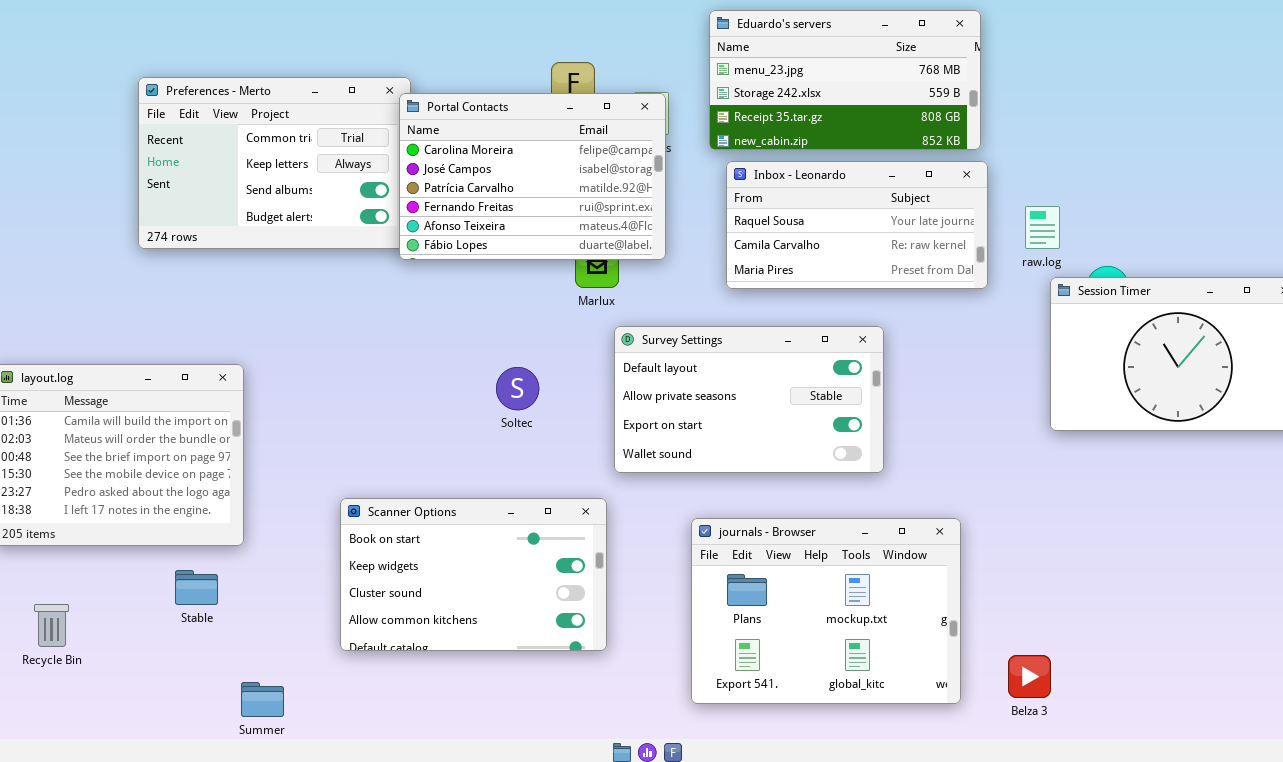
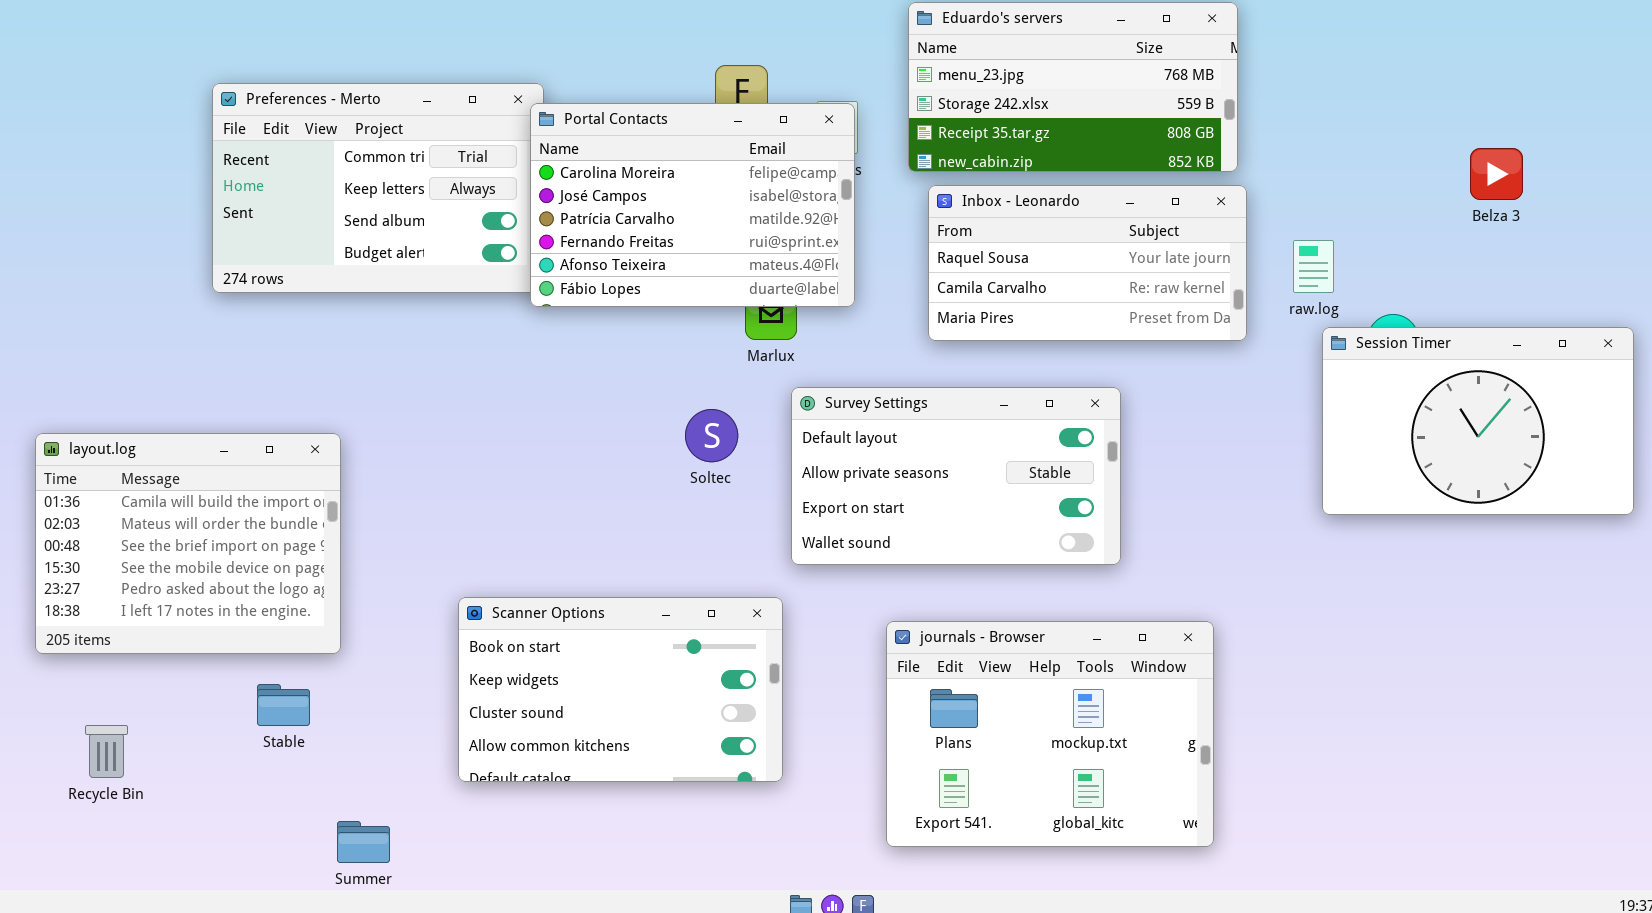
Soltec: [496,367,539,410] -> [685,409,738,462], moved
Belza 3: [1008,655,1051,698] -> [1470,148,1523,200], moved

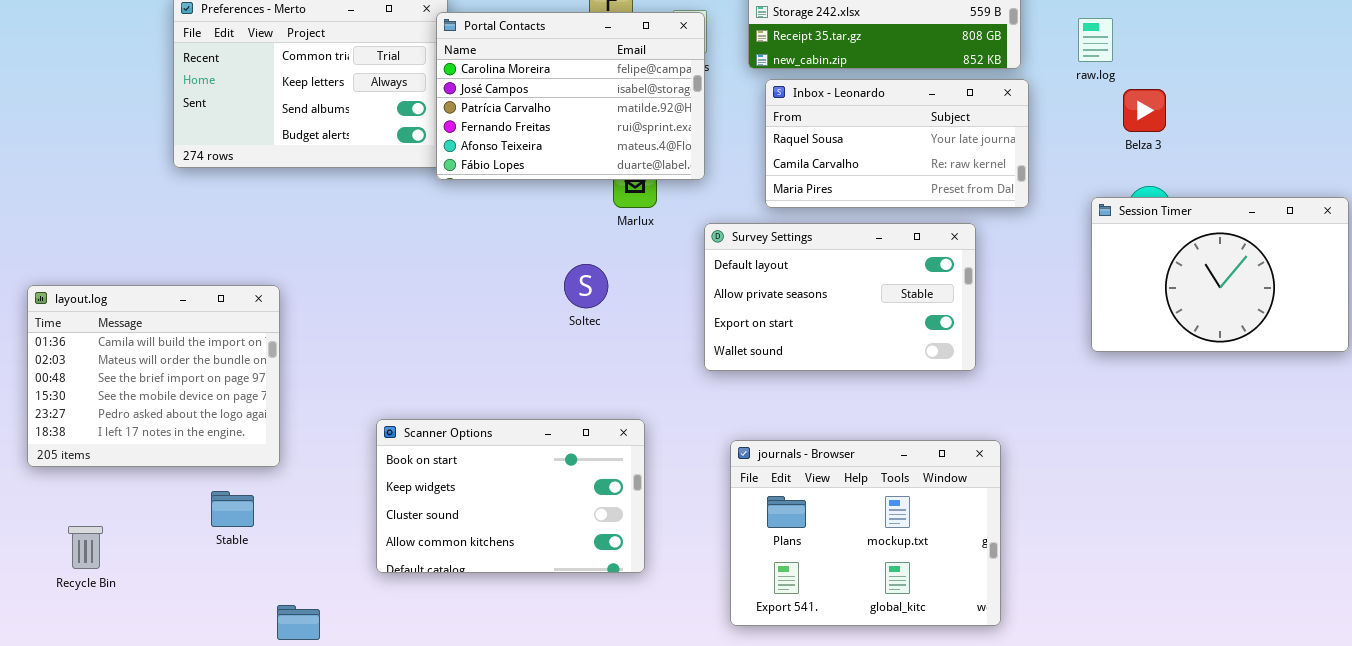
Belza 3: [1470,148,1523,200] -> [1123,89,1166,132], moved
raw.log: [1293,240,1334,293] -> [1078,18,1113,62], moved
Survey Settings: [791,387,1121,565] -> [704,223,976,371], moved

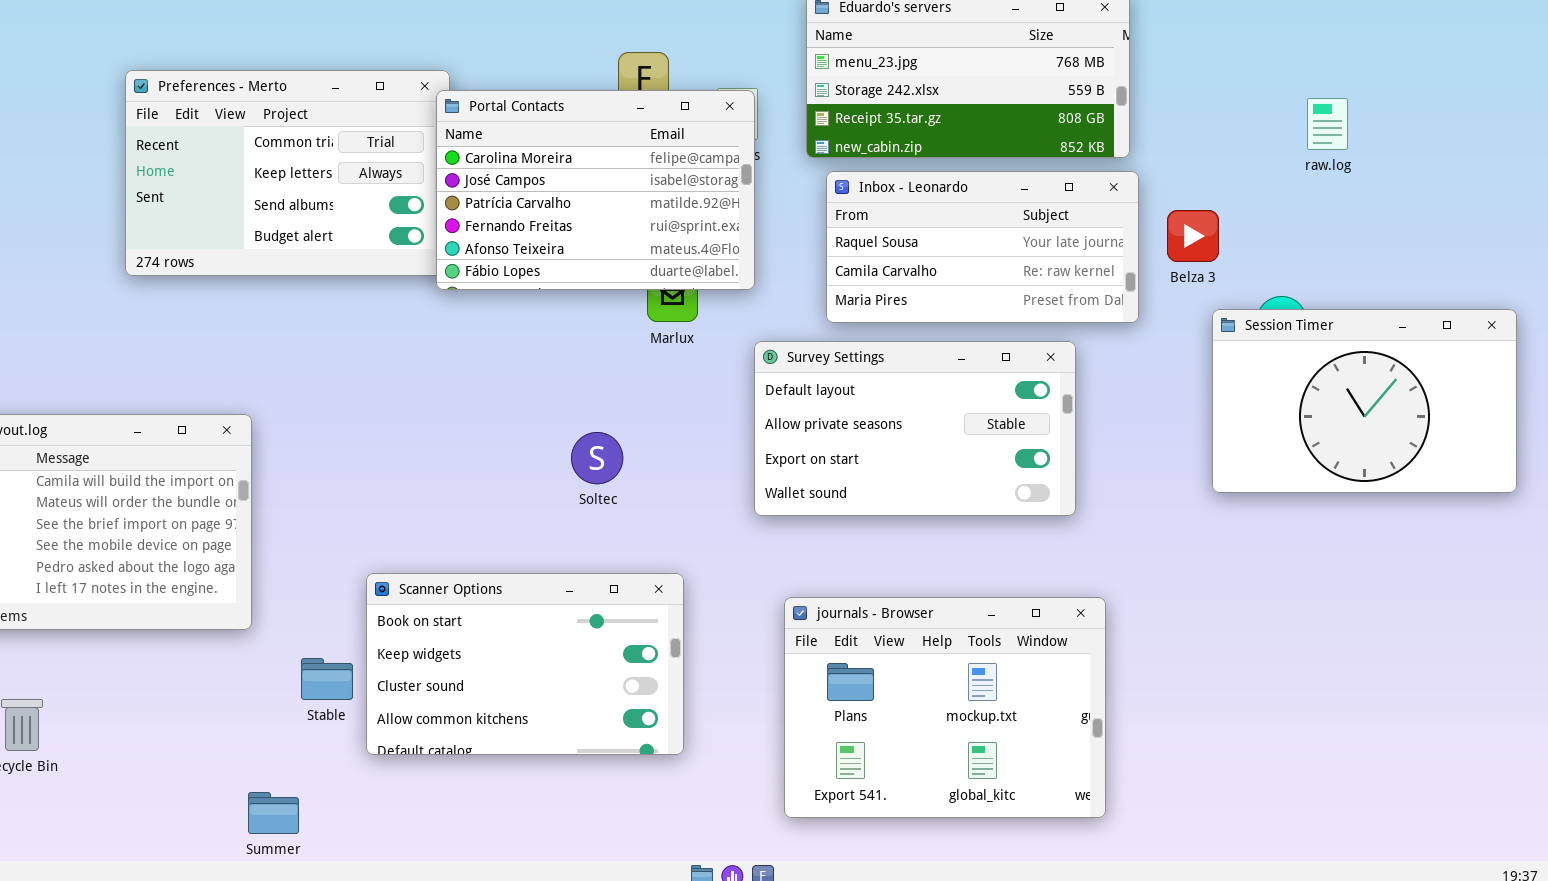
raw.log: [1078,18,1113,62] -> [1307,98,1348,150], moved
Belza 3: [1123,89,1166,132] -> [1167,210,1219,262], moved
Soltec: [564,264,608,308] -> [571,432,623,484], moved
Stable: [211,491,254,527] -> [301,658,353,700], moved

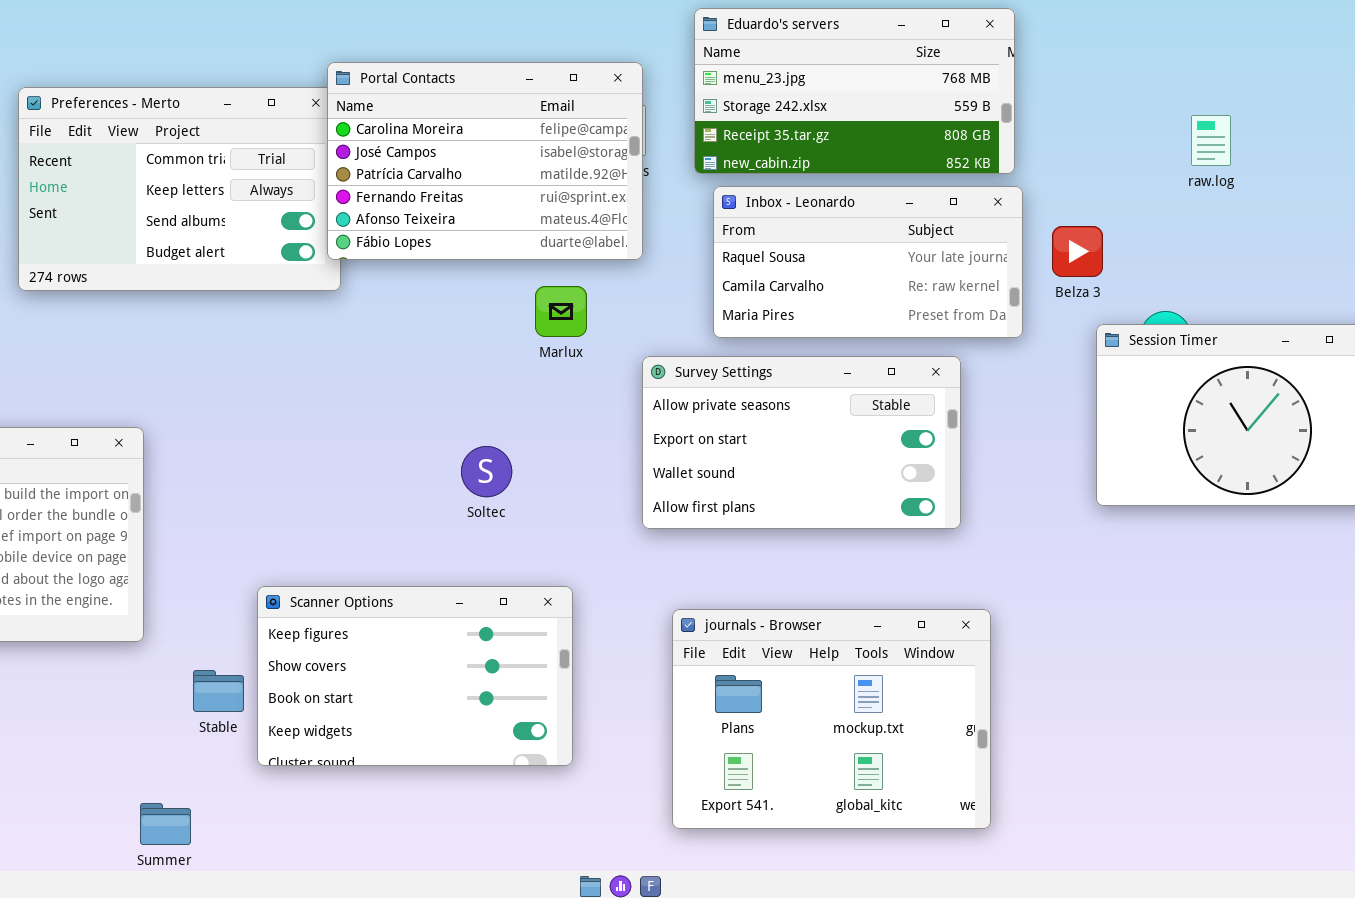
Portal Contacts: [436,90,755,290] -> [327,62,643,260], moved
Survey Settings: [754,341,1076,516] -> [642,356,961,529], scrolled down 1 row
Scanner Options: [366,573,684,755] -> [257,586,573,766], scrolled up 2 rows

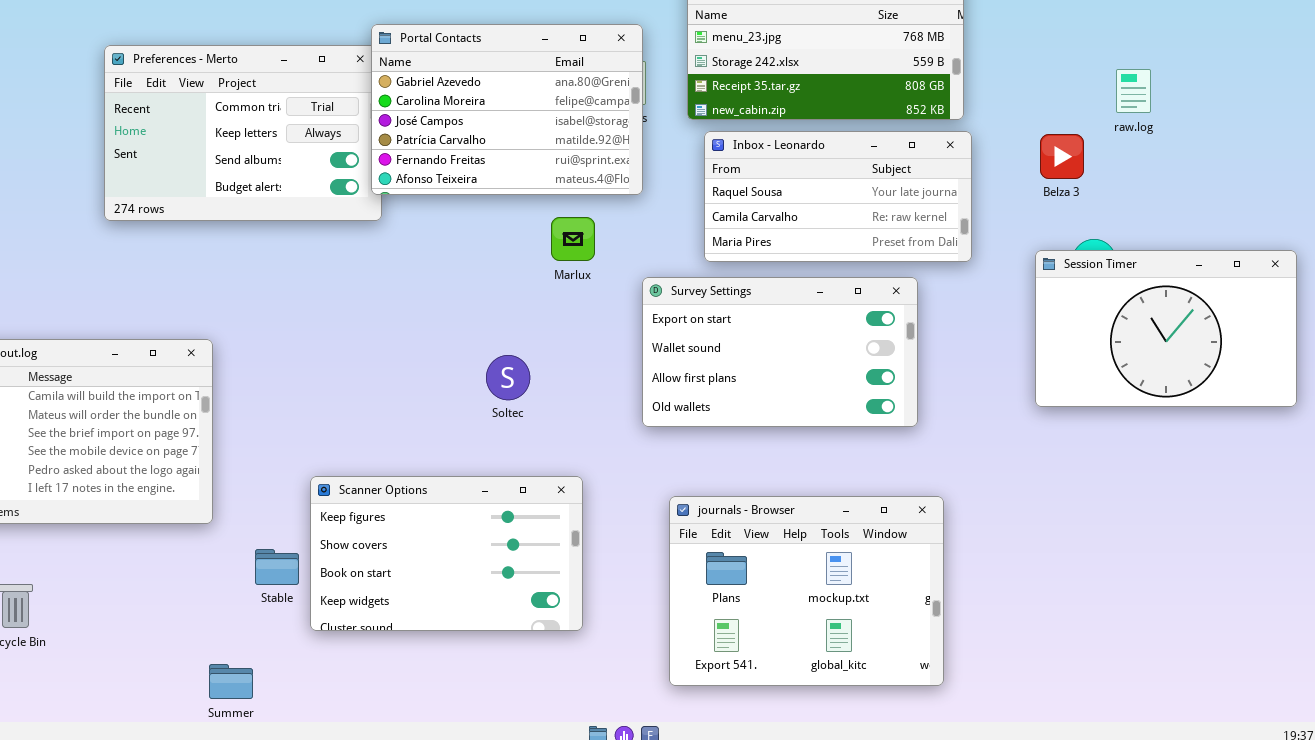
Portal Contacts: [327,62,643,260] -> [371,24,643,195], scrolled up 1 row
Belza 3: [1052,226,1103,277] -> [1040,134,1084,179], moved
Survey Settings: [642,356,961,529] -> [642,277,918,427], scrolled down 1 row

